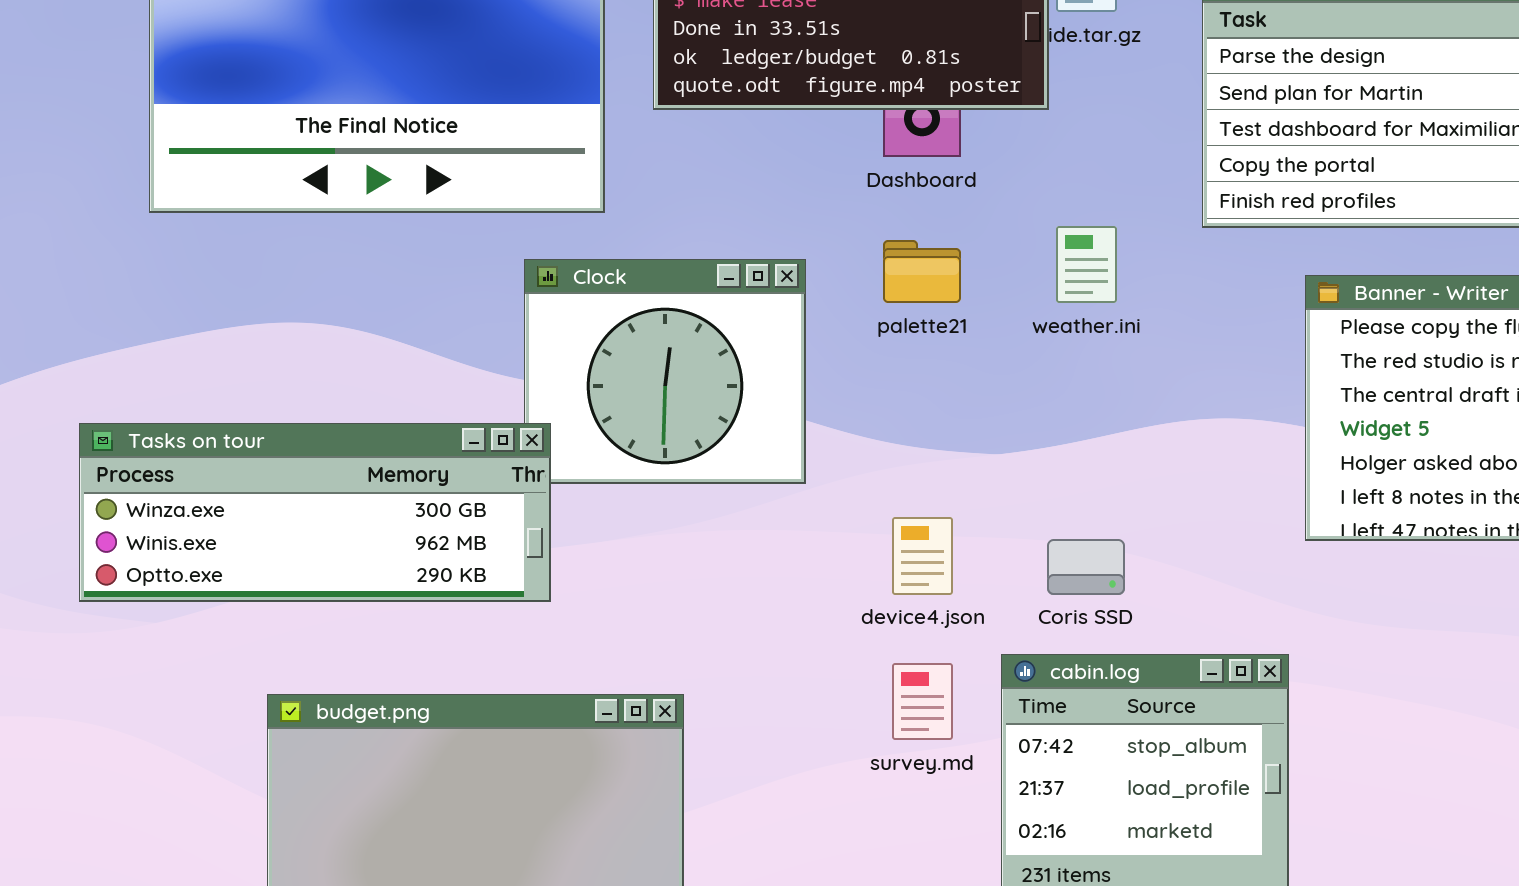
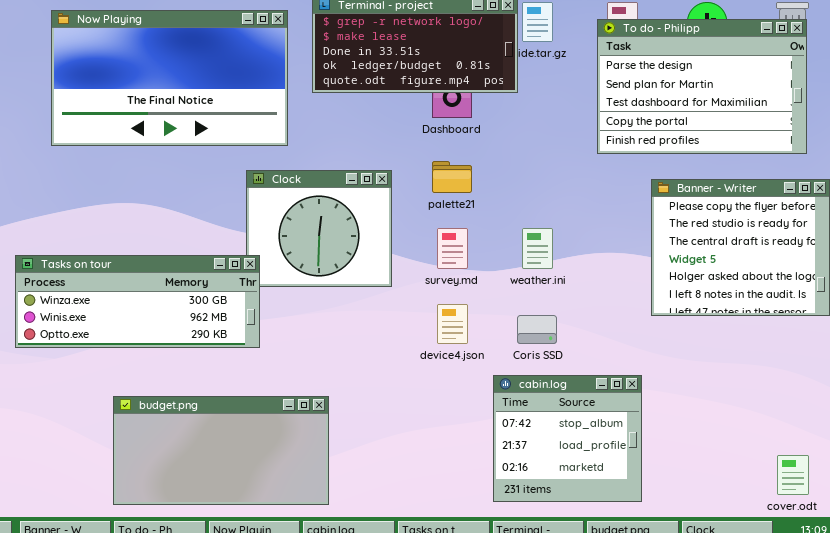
weather.ini: [1056,226,1117,303] -> [522,228,553,269], moved
survey.md: [892,663,953,740] -> [437,228,468,269], moved

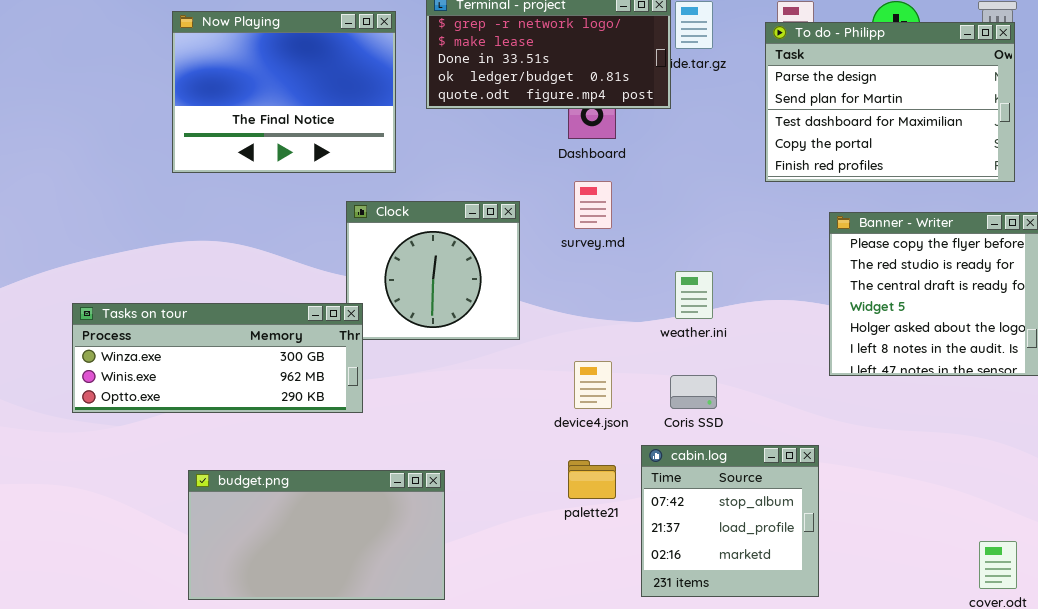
Now Playing: [51,10,288,146] -> [172,11,396,173], resized
palette21: [432,161,472,193] -> [568,460,616,499], moved
survey.md: [437,228,468,269] -> [574,181,612,229], moved

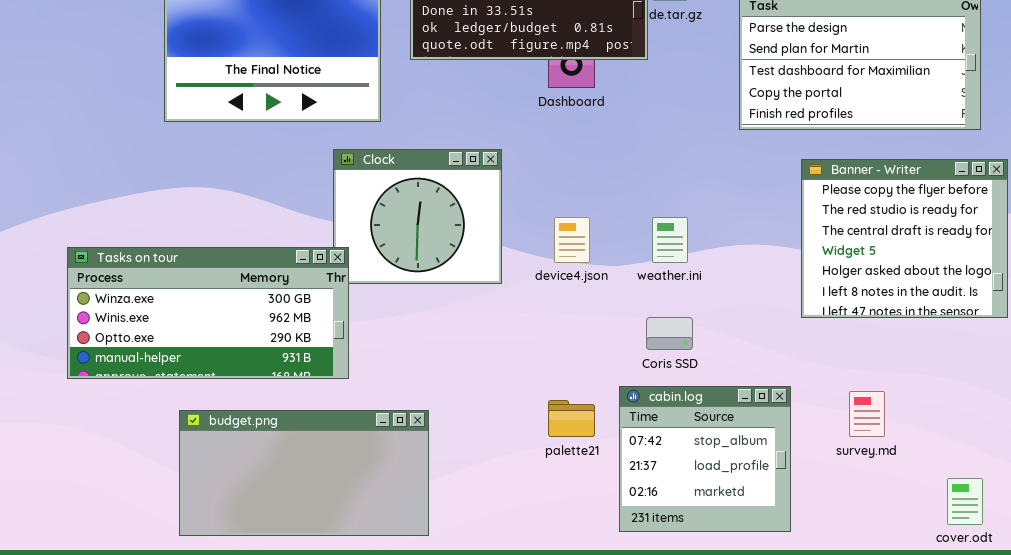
survey.md: [574,181,612,229] -> [849,391,885,437], moved
Tasks on tour: [72,303,363,413] -> [67,247,349,379], resized
device4.json: [574,361,612,409] -> [554,217,590,263], moved

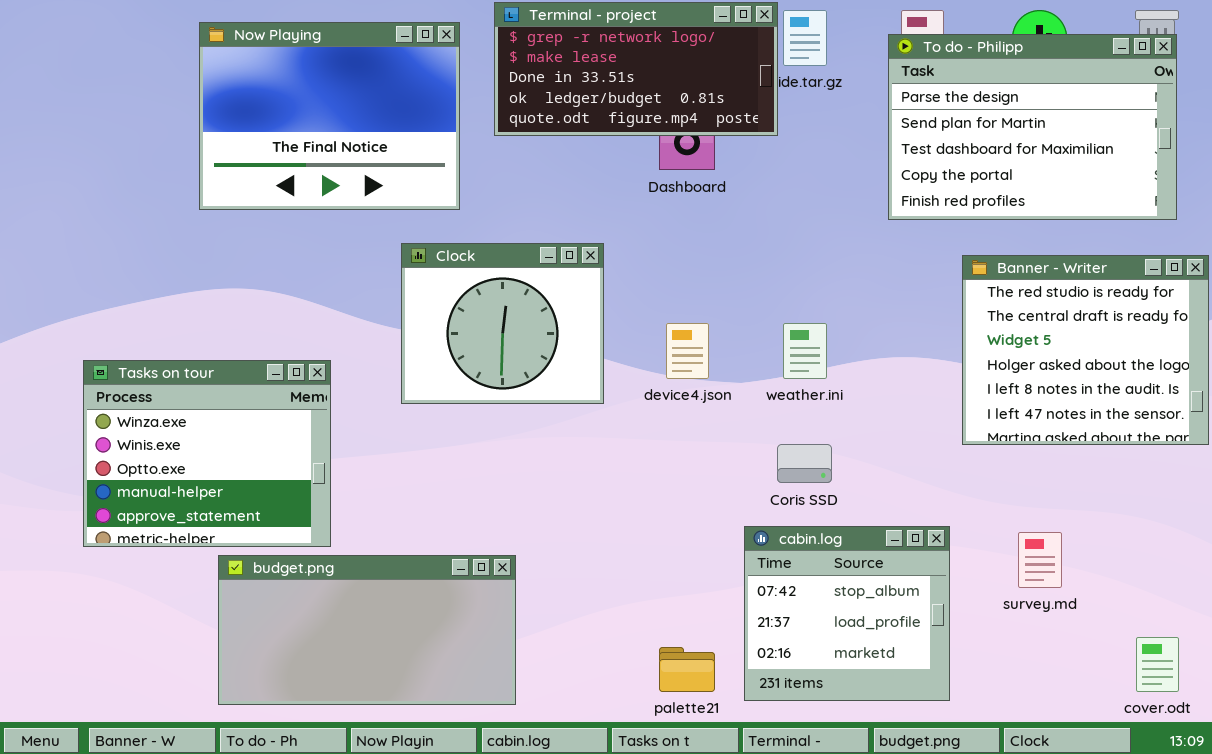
Banner - Writer: [801,159,1008,318] -> [962,255,1209,445], scrolled down 1 row
Tasks on tour: [67,247,349,379] -> [83,360,331,547], resized
palette21: [548,400,595,437] -> [659,647,715,692], moved

